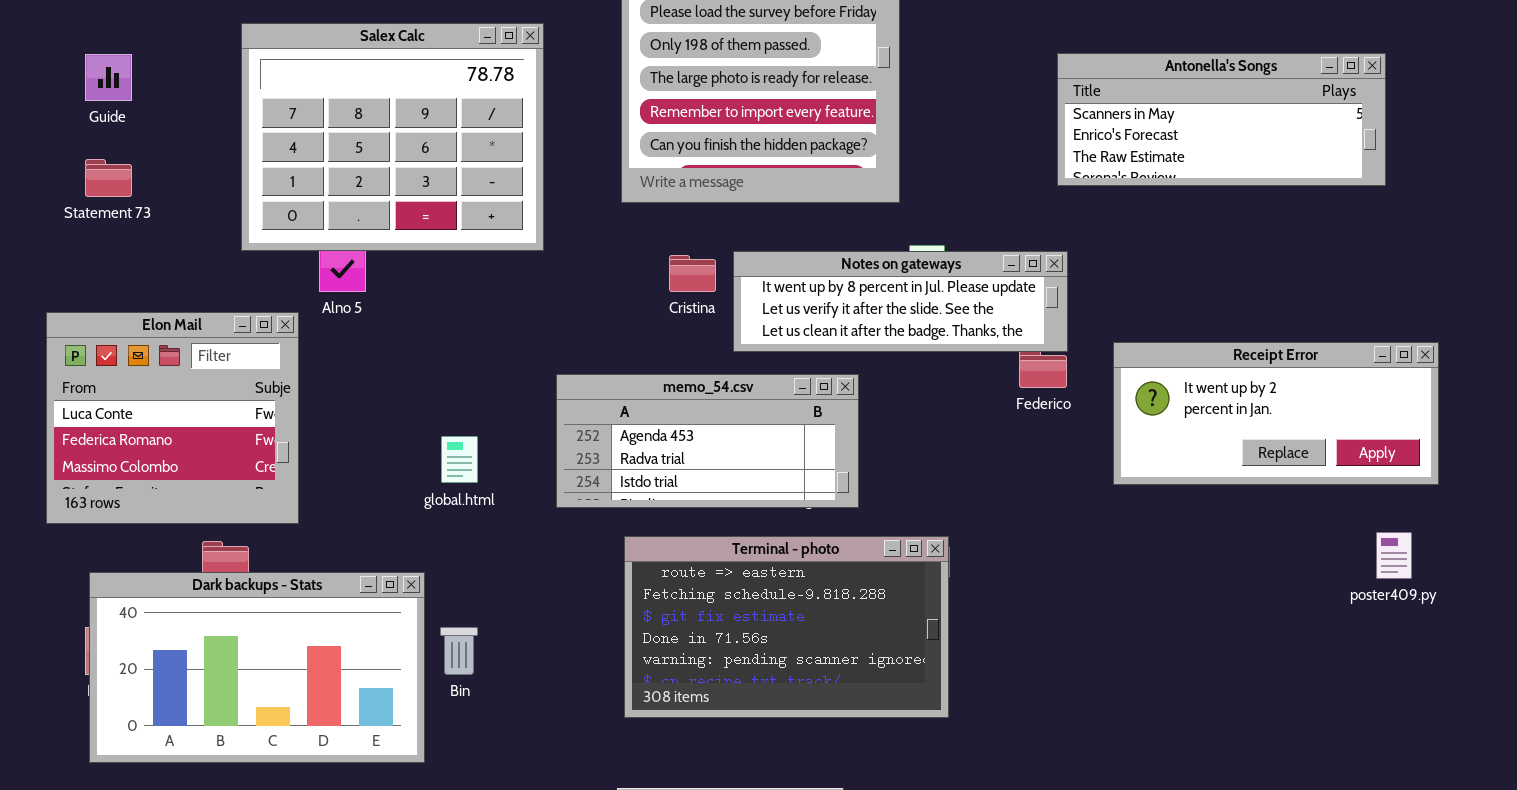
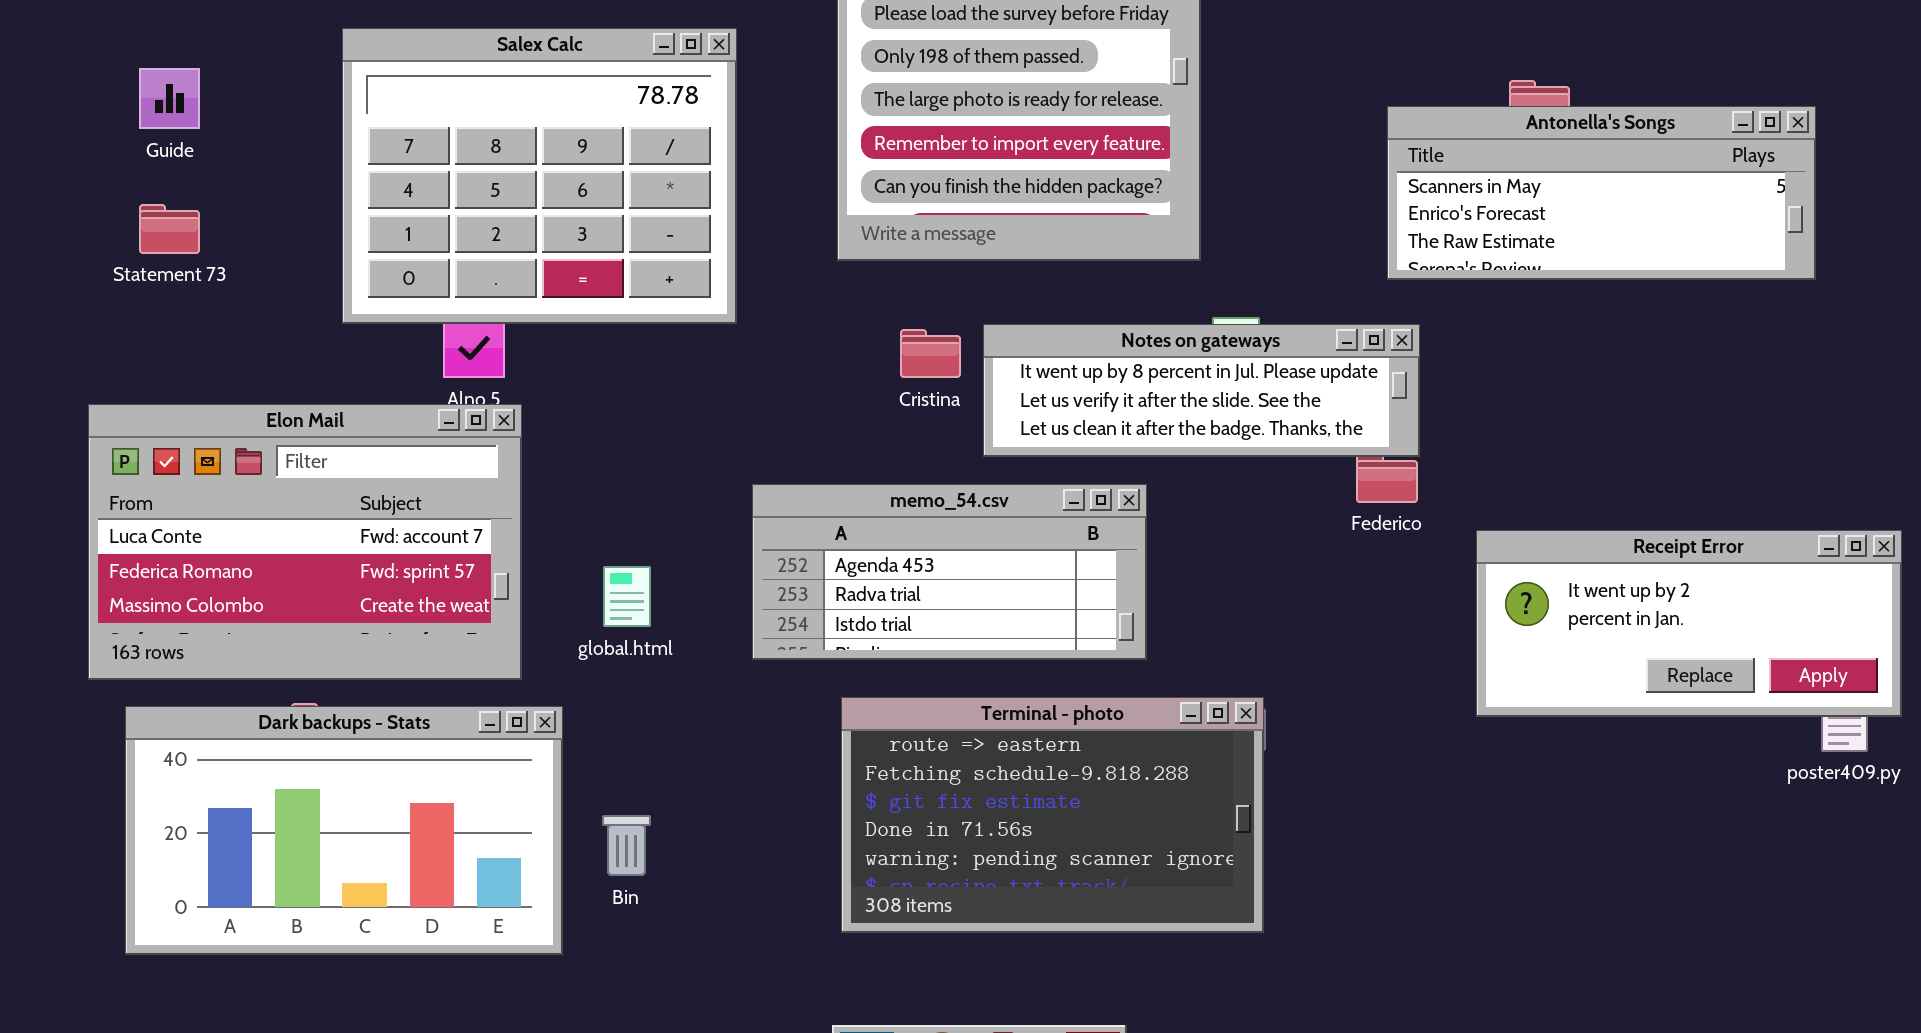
Antonella's Songs: [1057,53,1386,186] -> [1387,106,1816,280], moved
Elon Mail: [46,312,299,524] -> [88,404,522,680], resized
Receipt Error: [1113,342,1439,485] -> [1476,530,1902,717], moved
Dark backups - Stats: [89,572,425,763] -> [125,706,563,955], moved

